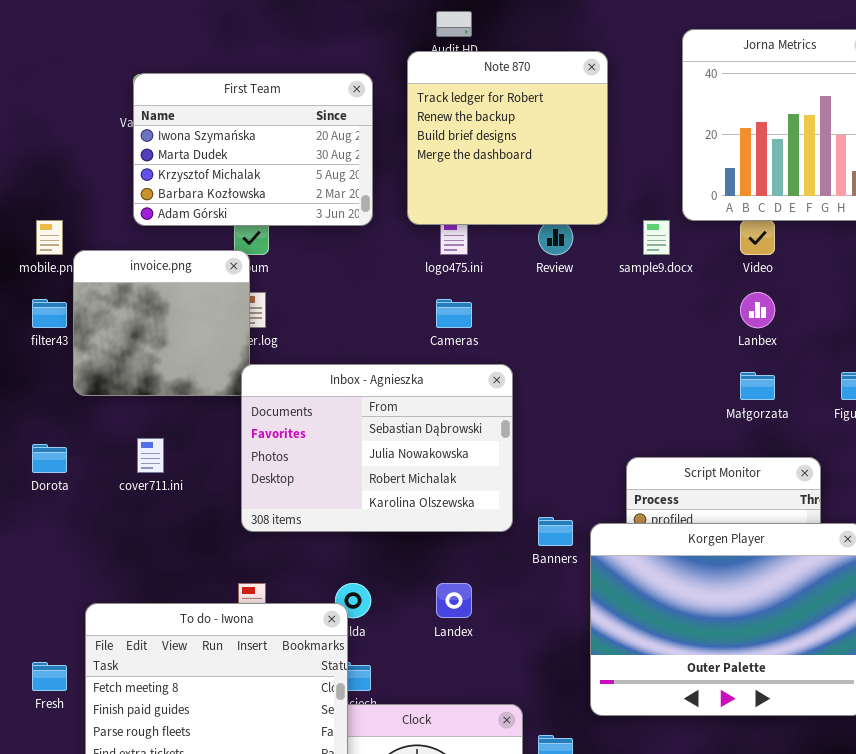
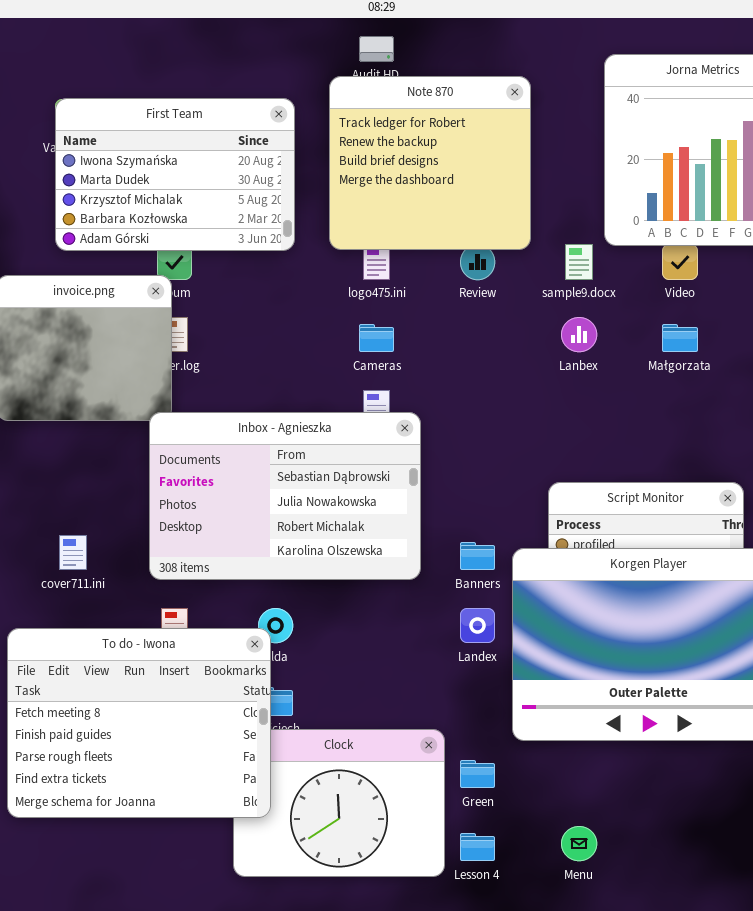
Lanbex: [740,292,775,328] -> [561,317,597,352], moved
Inbox - Agnieszka: [241,364,513,532] -> [149,412,421,580], moved
Małgorzata: [740,372,775,400] -> [662,324,698,352], moved
cover711.ini: [137,438,164,473] -> [59,535,87,570], moved
Landex: [436,583,472,618] -> [460,608,495,643], moved

